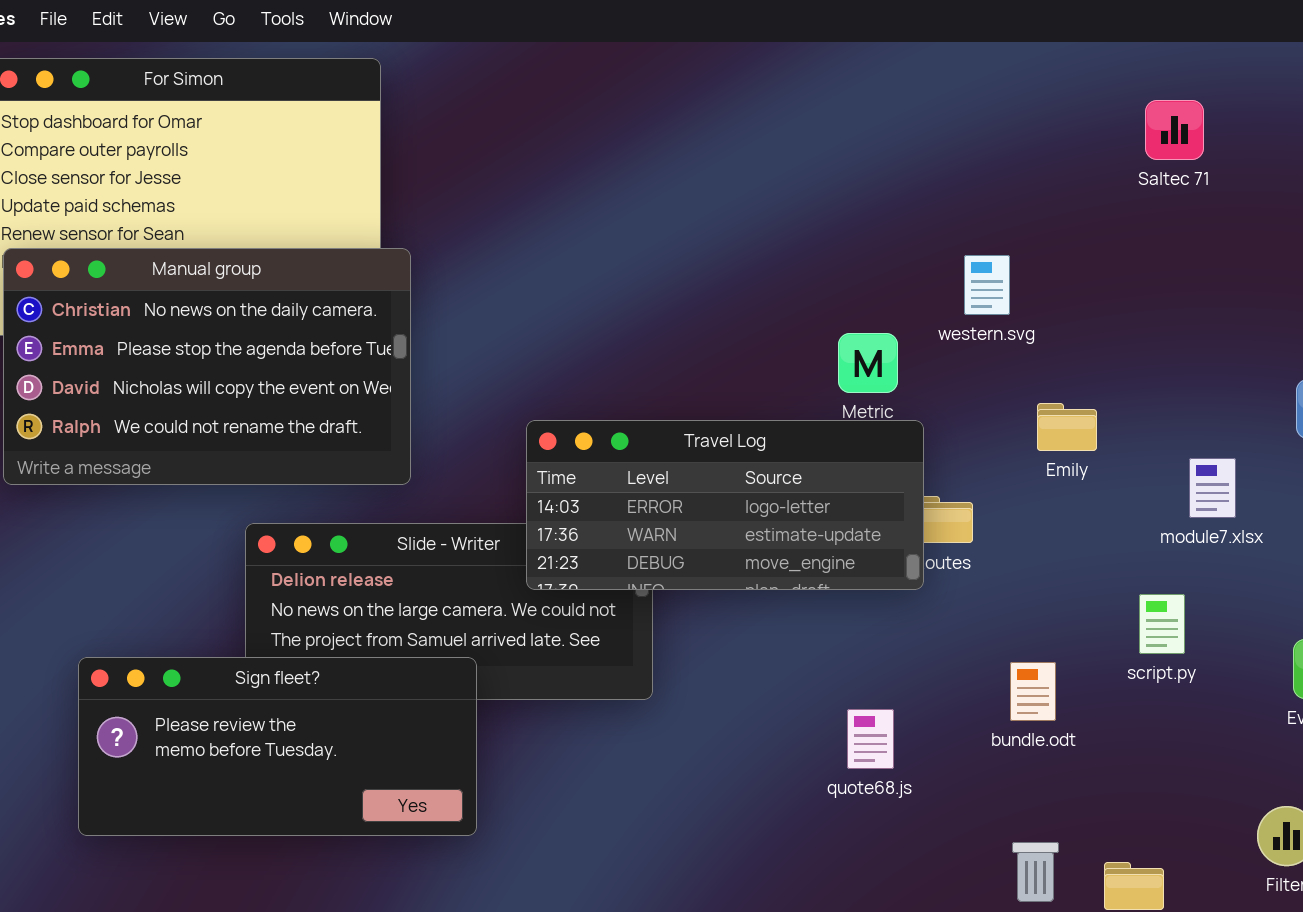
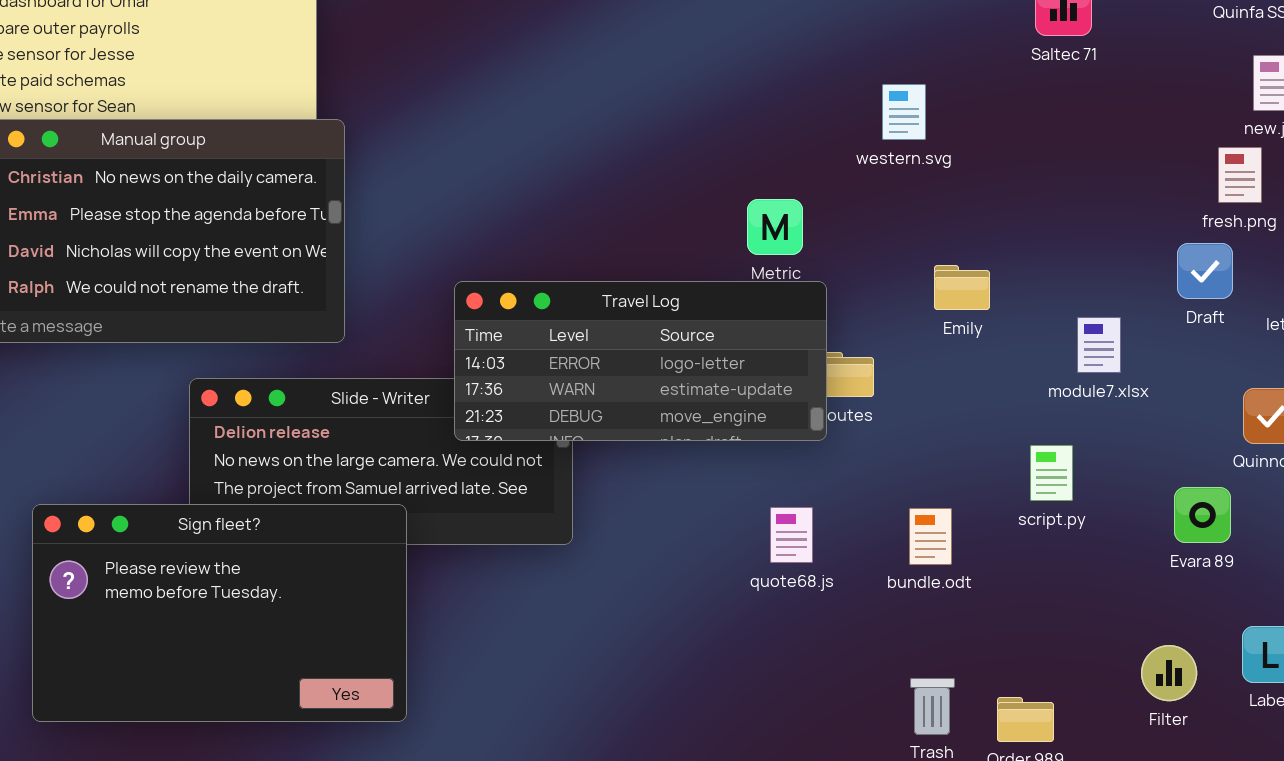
western.svg: [964,255,1010,315] -> [882,84,926,140], moved
Sign fleet?: [78,657,477,836] -> [32,504,407,722], resized
quote68.js: [847,709,894,769] -> [770,507,813,563], moved

